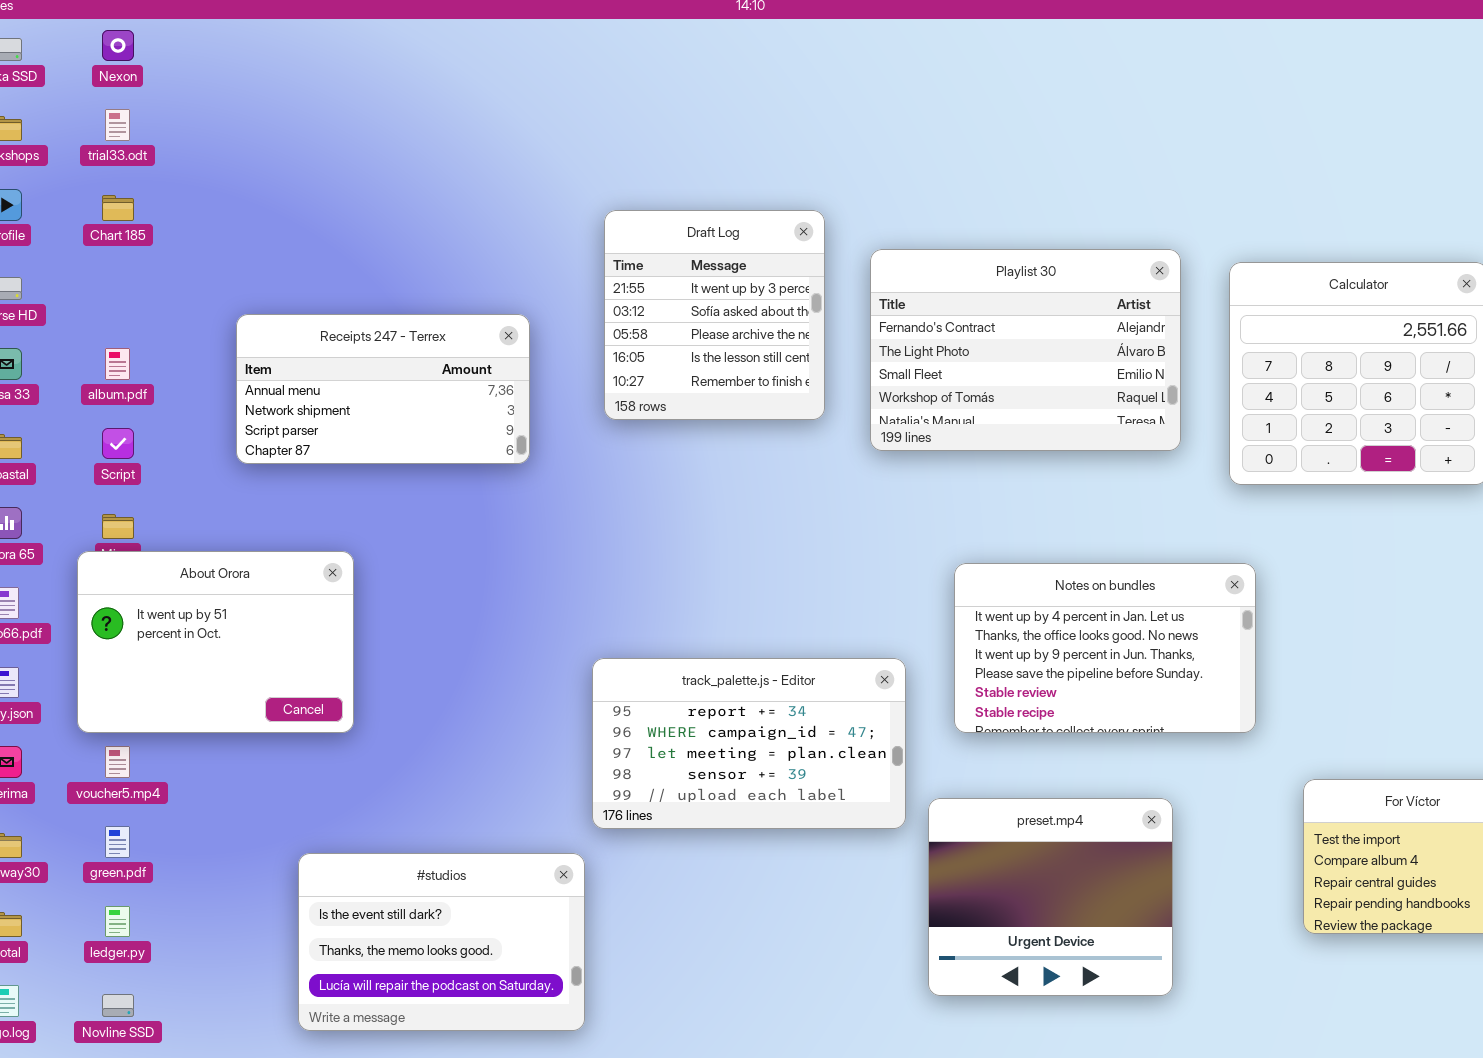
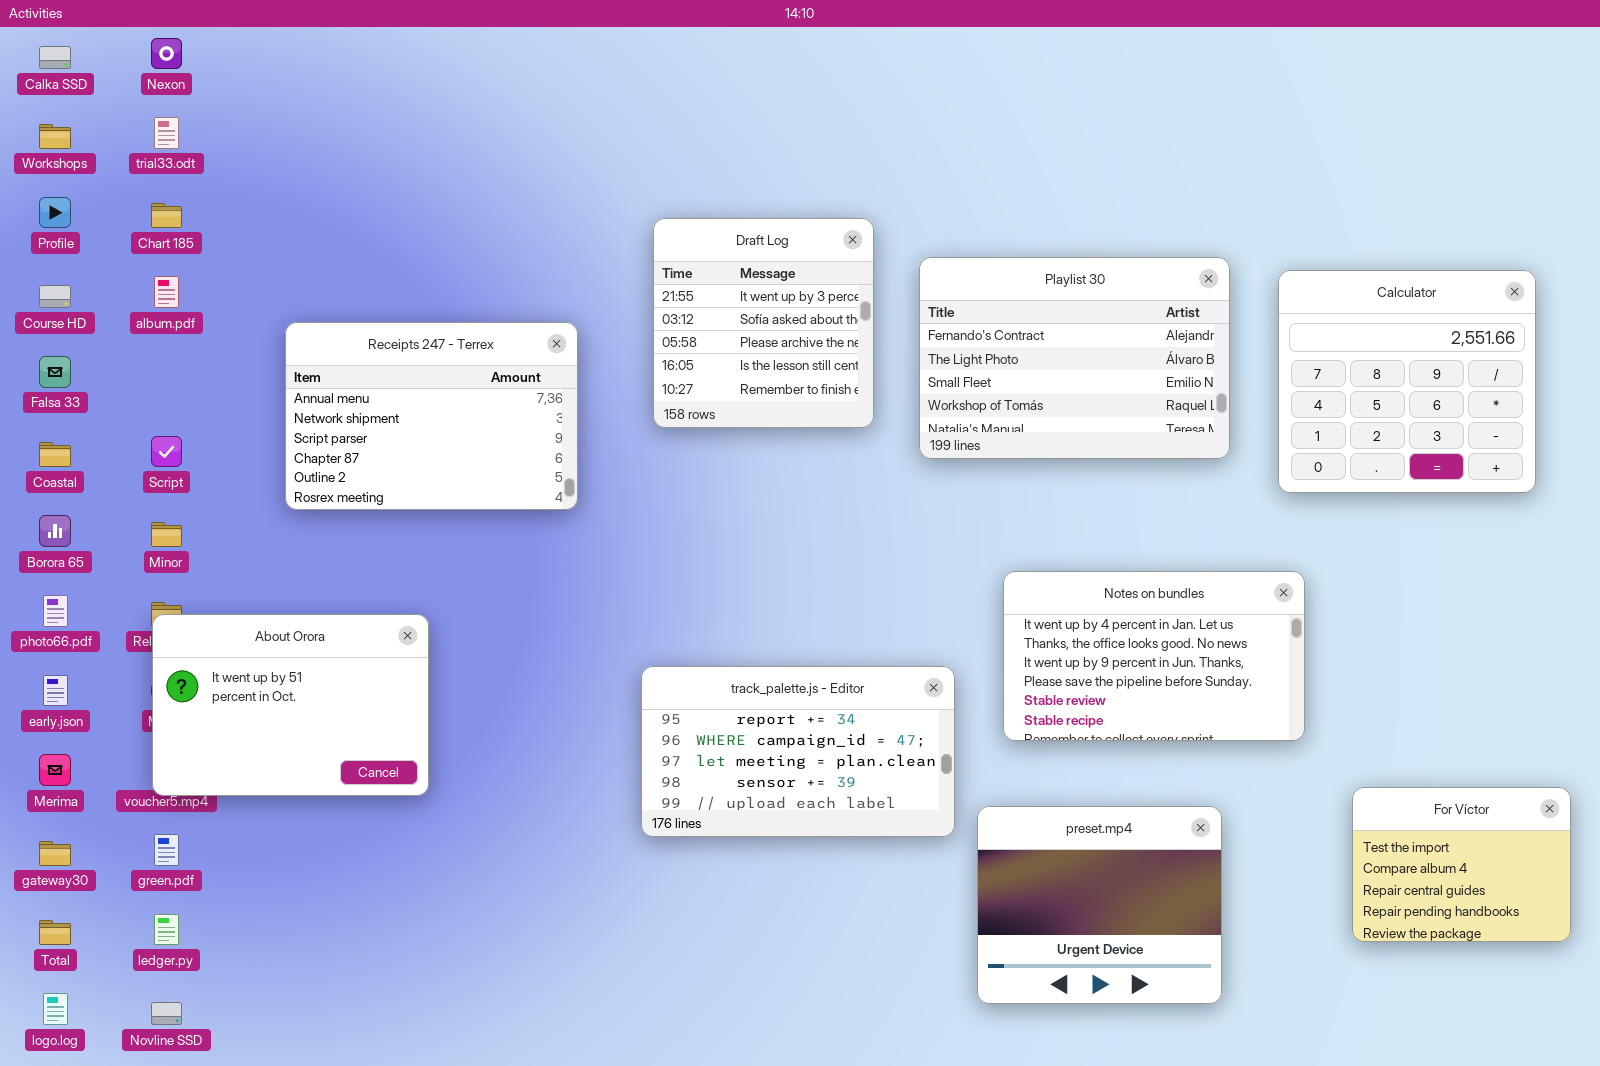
Receipts 247 - Terrex: [236,314,530,464] -> [285,322,578,510], resized
album.pdf: [105,348,130,380] -> [154,276,179,308], moved
About Orora: [77,551,354,733] -> [152,614,429,796], moved
#studios: [298,853,585,1031] -> none, closed

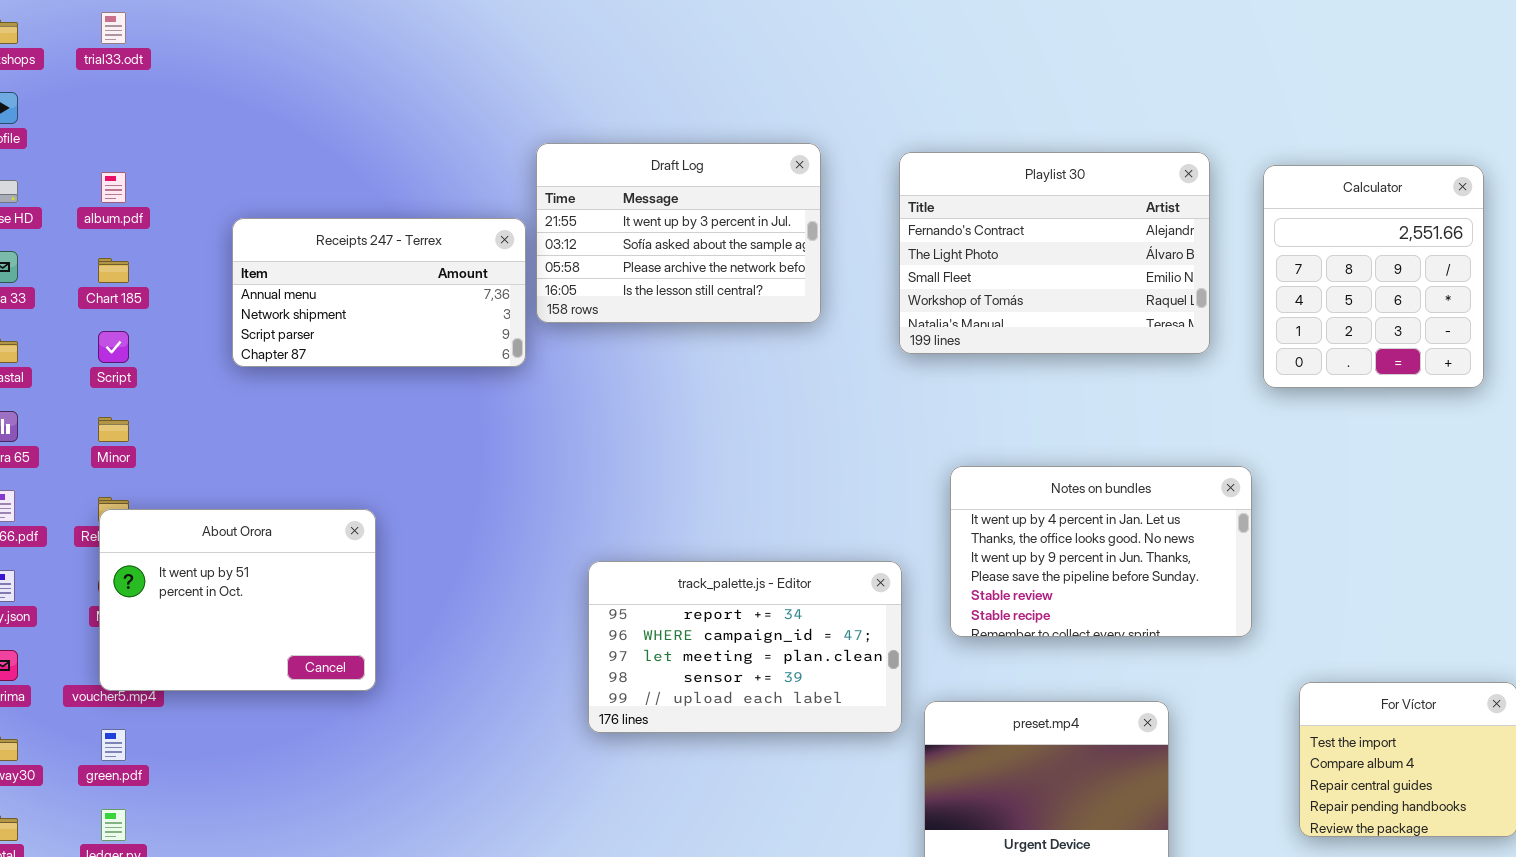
Chart 185: [151,203,182,228] -> [98,258,129,283], moved
Draft Log: [653,218,874,428] -> [536,143,821,323], resized
Playlist 30: [919,257,1230,459] -> [899,152,1210,354], moved
Calculator: [1278,270,1536,493] -> [1263,165,1484,388], resized
Receipts 247 - Terrex: [285,322,578,510] -> [232,218,526,367], resized

